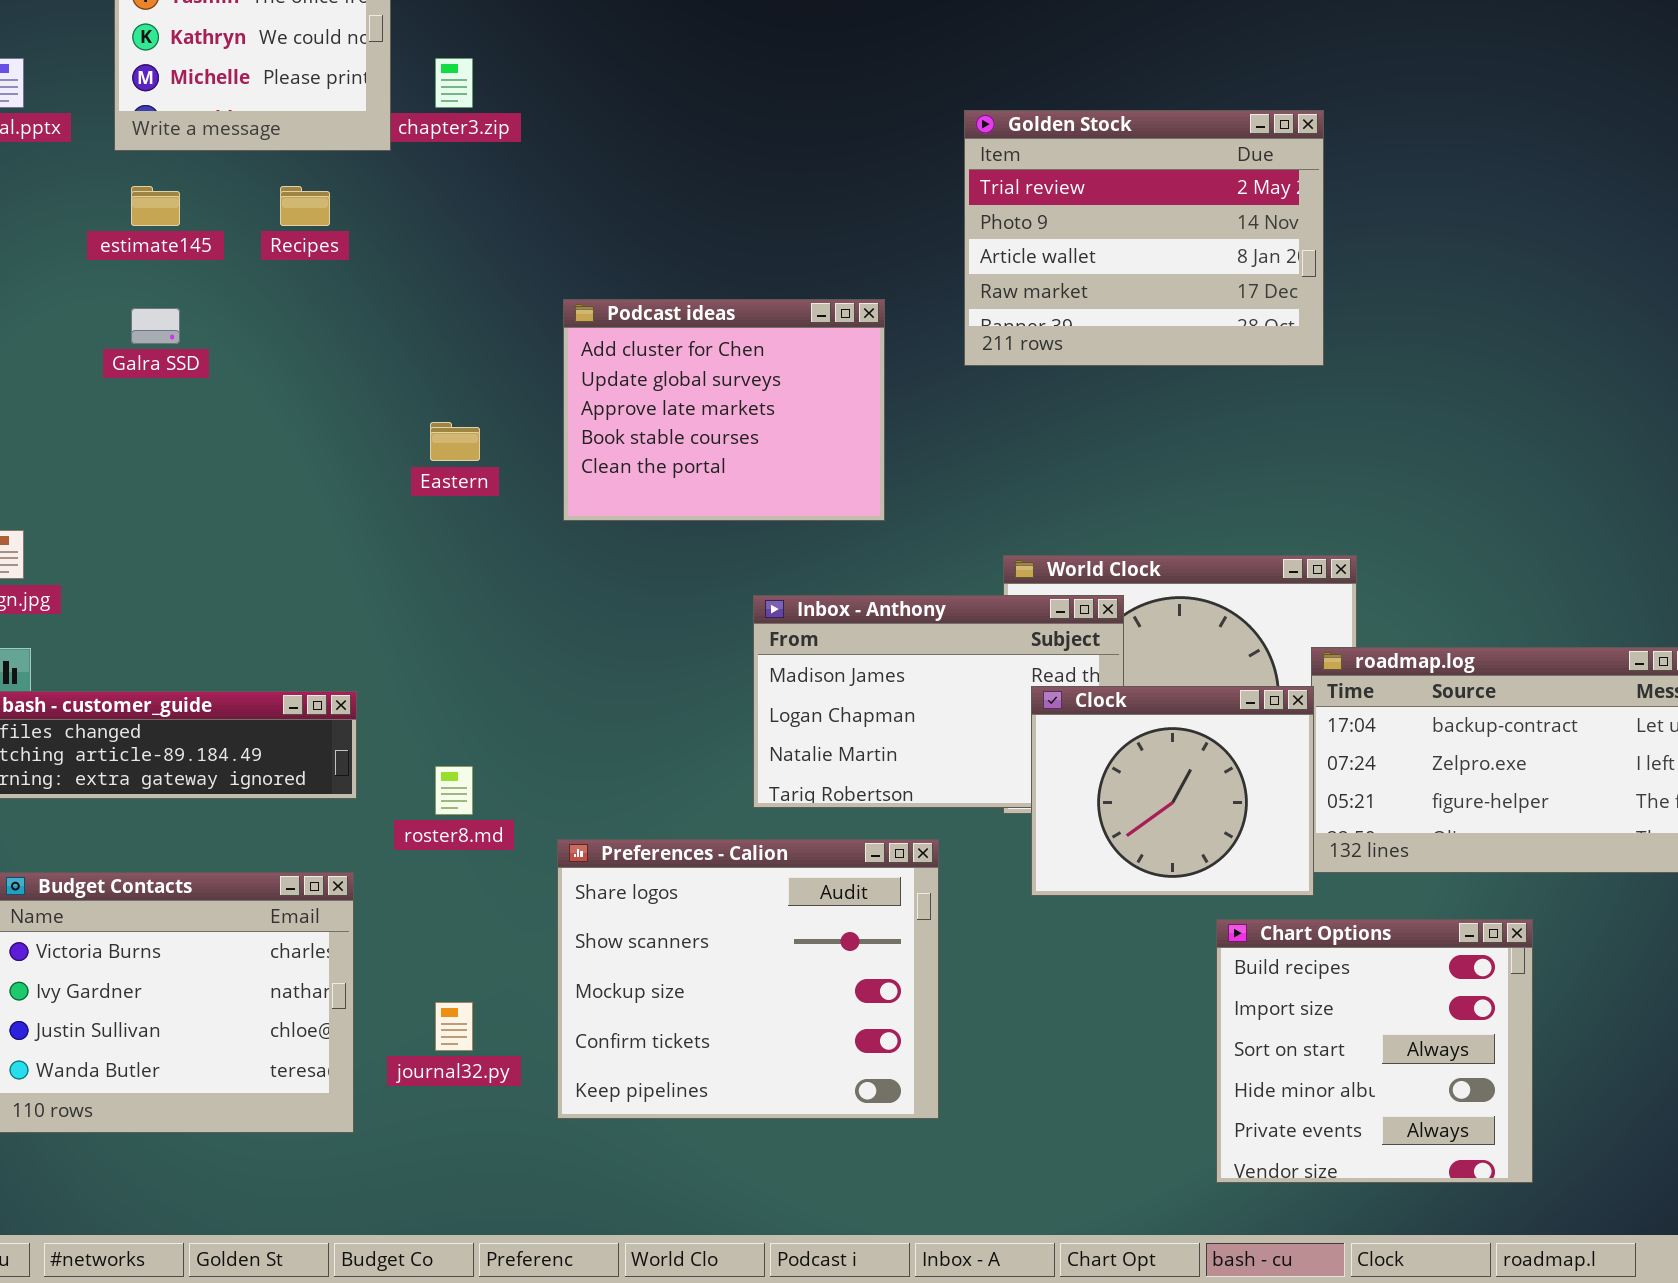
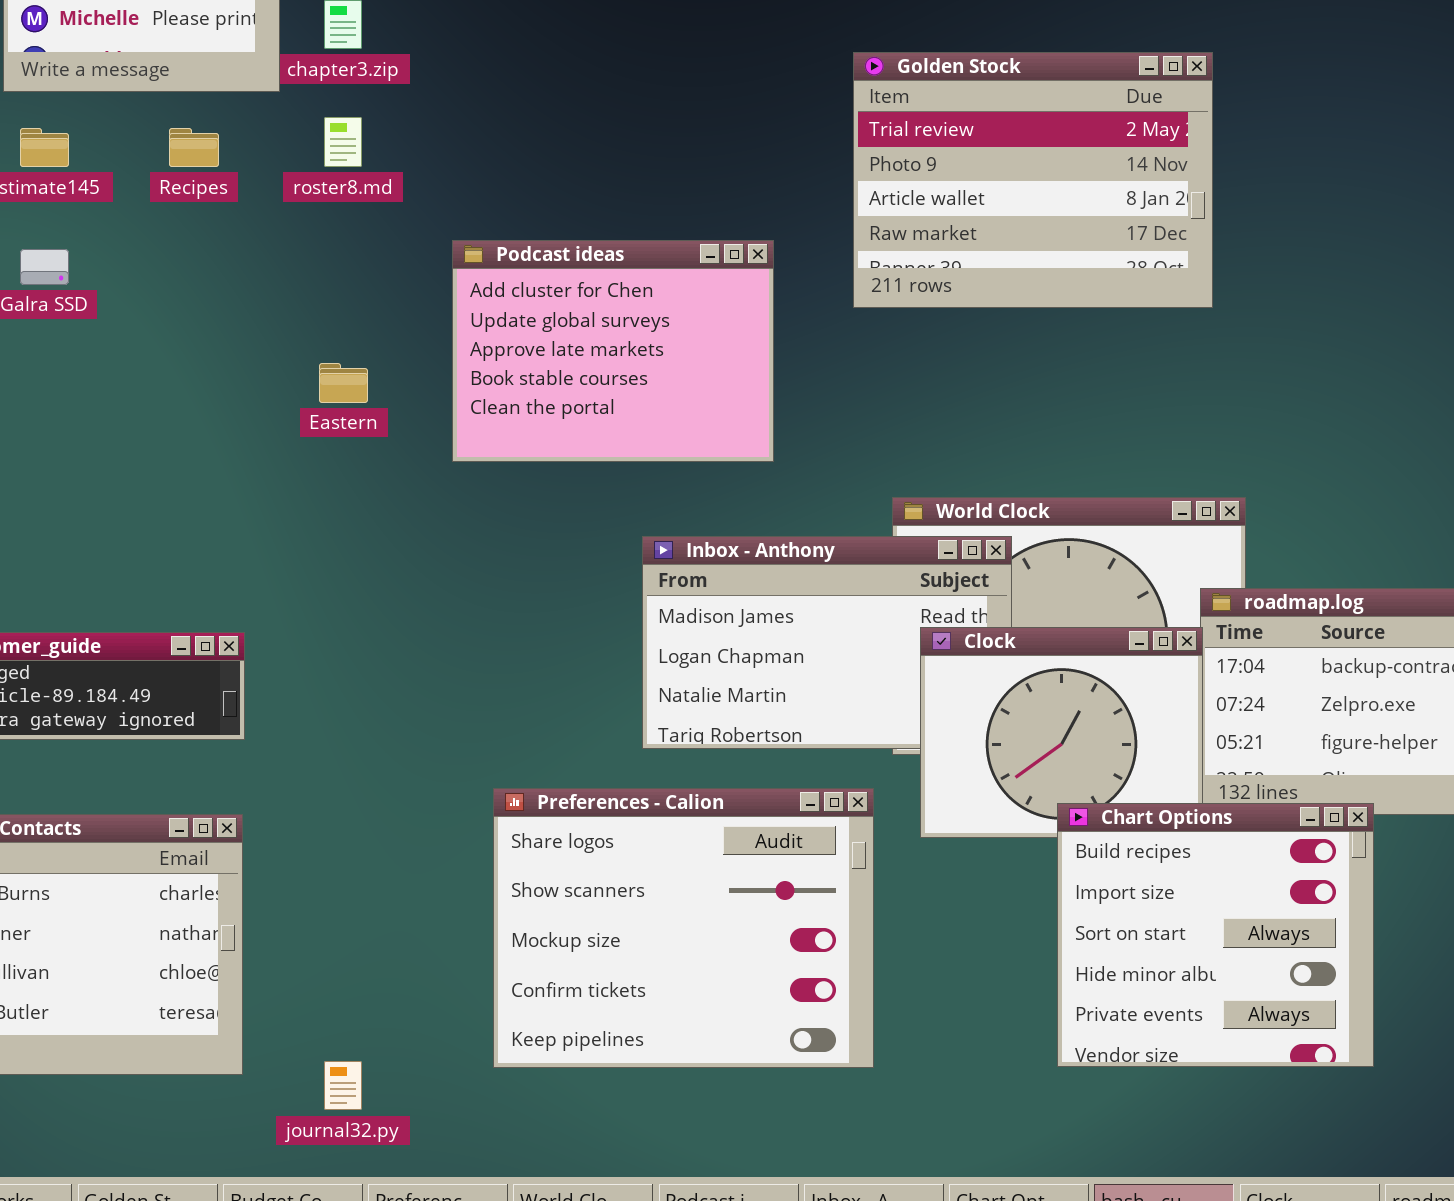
roster8.md: [435,766,473,815] -> [324,117,362,167], moved
Preferences - Calion: [557,839,939,1119] -> [493,788,874,1068], moved
Chart Options: [1216,919,1533,1183] -> [1057,803,1374,1067], moved
journal32.py: [435,1002,473,1051] -> [324,1061,362,1110], moved

